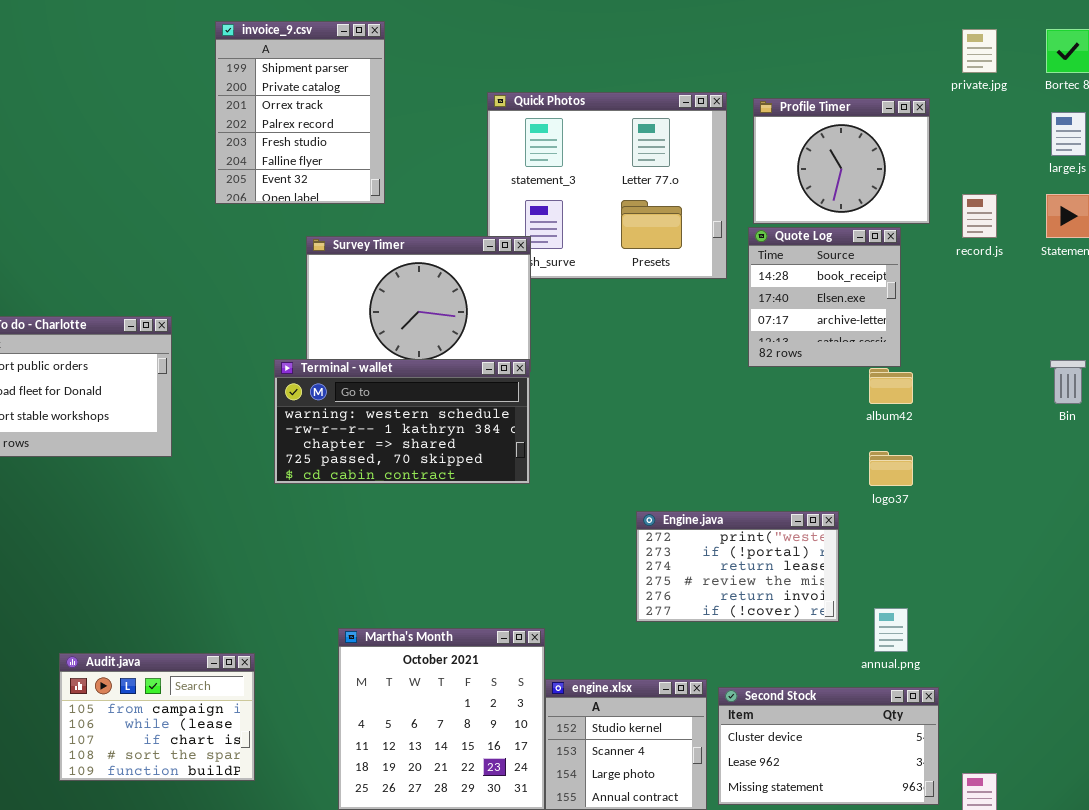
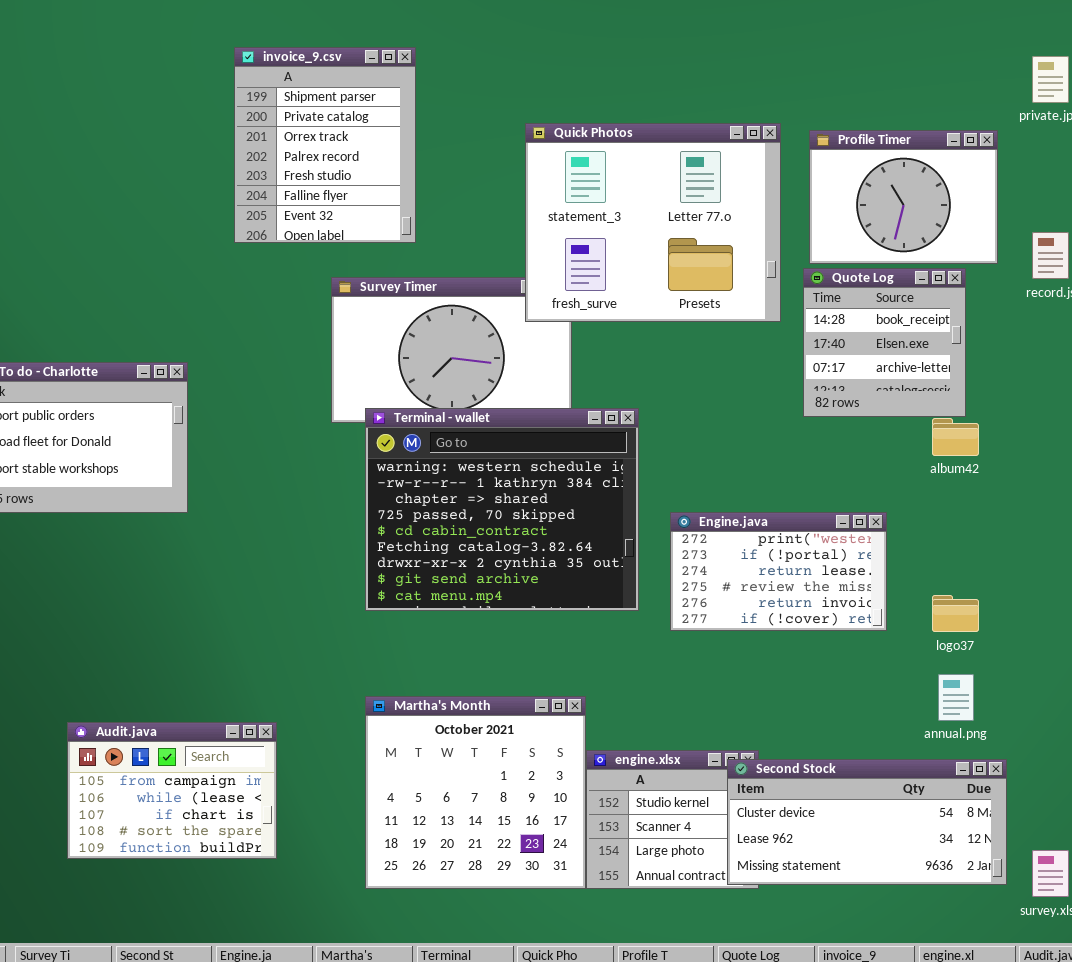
Quick Photos: [487,92,727,279] -> [525,123,781,322], raised
Terminal - wallet: [274,359,530,484] -> [365,408,639,611], moved, resized
logo37: [869,451,913,486] -> [932,595,979,632], moved
Engine.java: [636,511,839,622] -> [670,512,887,631], moved
Second Stock: [718,687,939,805] -> [727,759,1007,885], resized

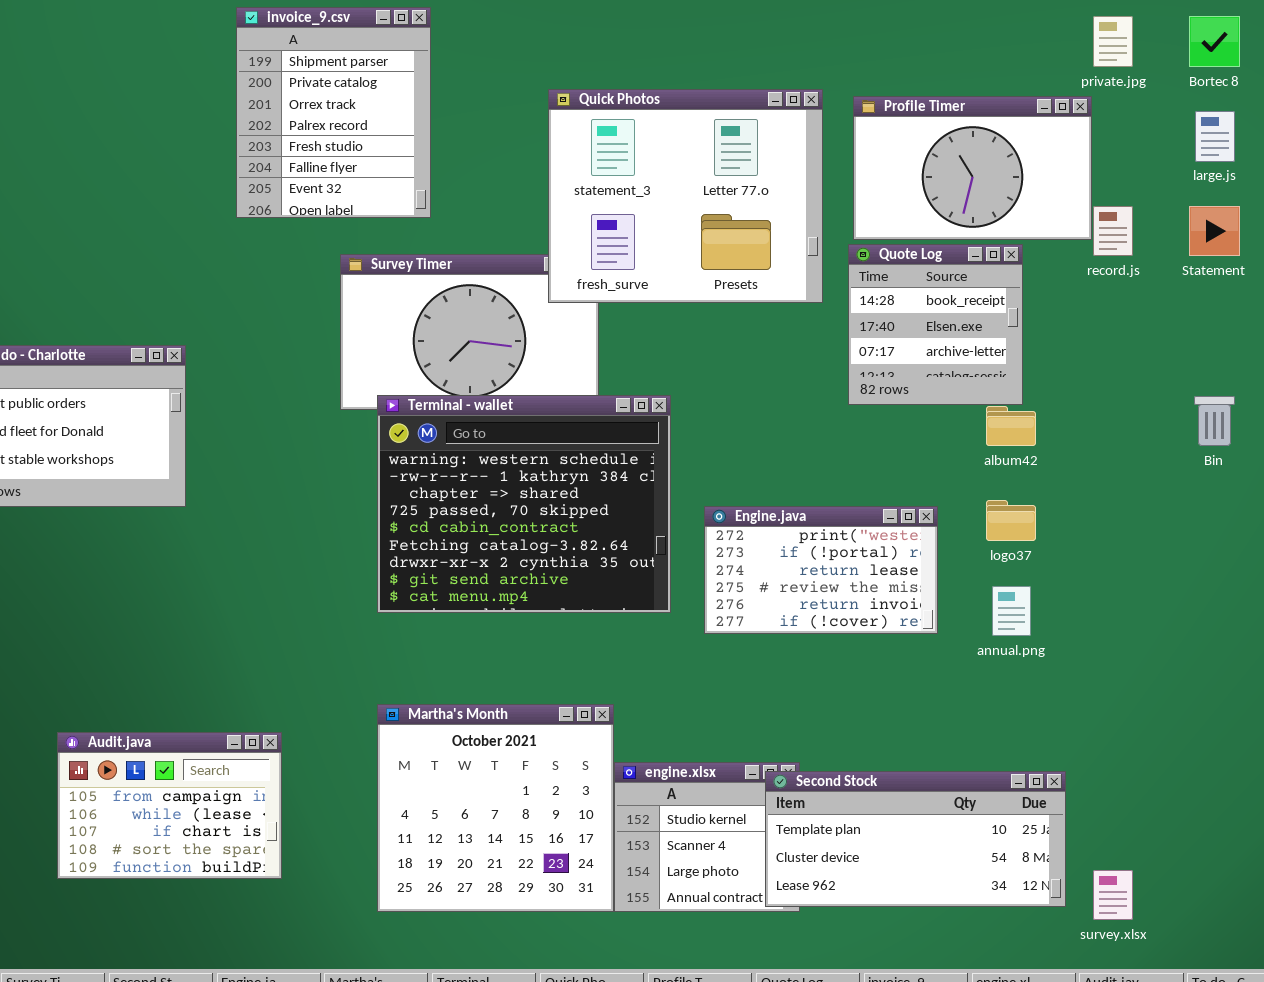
Profile Timer: [809,130,998,264] -> [853,96,1092,240], resized
logo37: [932,595,979,632] -> [986,500,1036,541], moved
annual.png: [938,674,974,721] -> [992,586,1031,636], moved
Second Stock: [727,759,1007,885] -> [765,771,1066,907], scrolled up 1 row

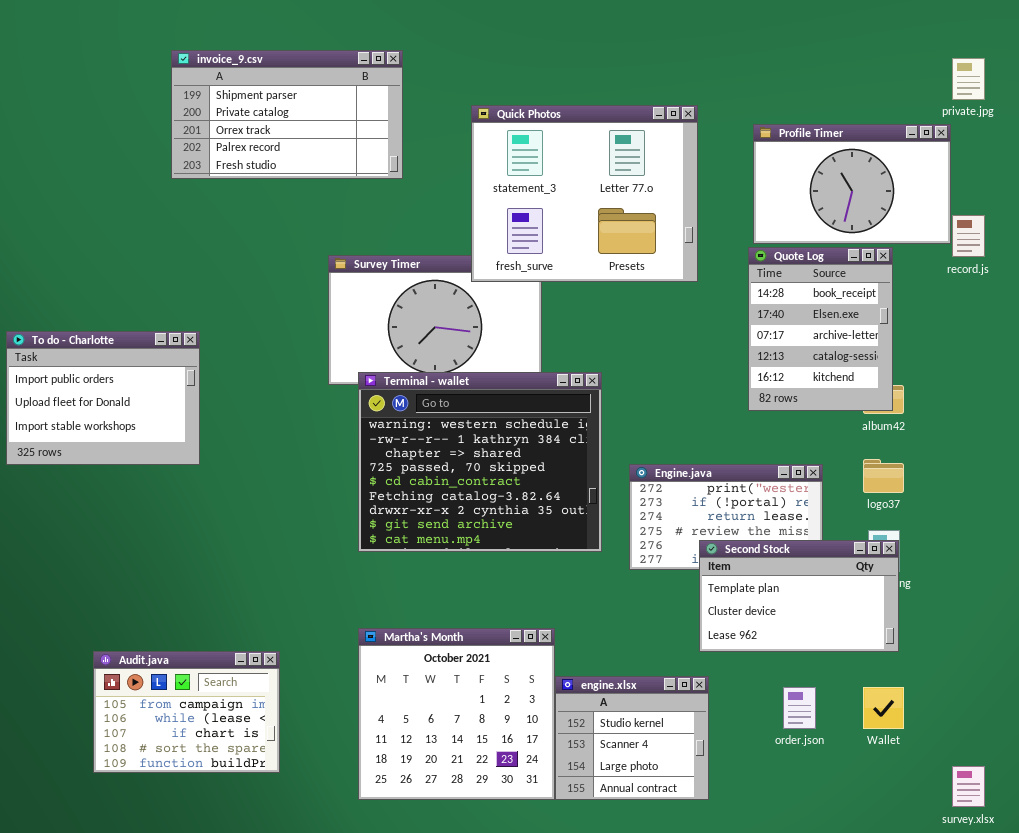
invoice_9.csv: [236,7,431,218] -> [171,50,403,179], resized
Quick Photos: [548,89,823,303] -> [471,105,698,282], moved
Quote Log: [848,244,1023,405] -> [748,247,893,411], resized
Second Stock: [765,771,1066,907] -> [699,540,899,652], moved, resized

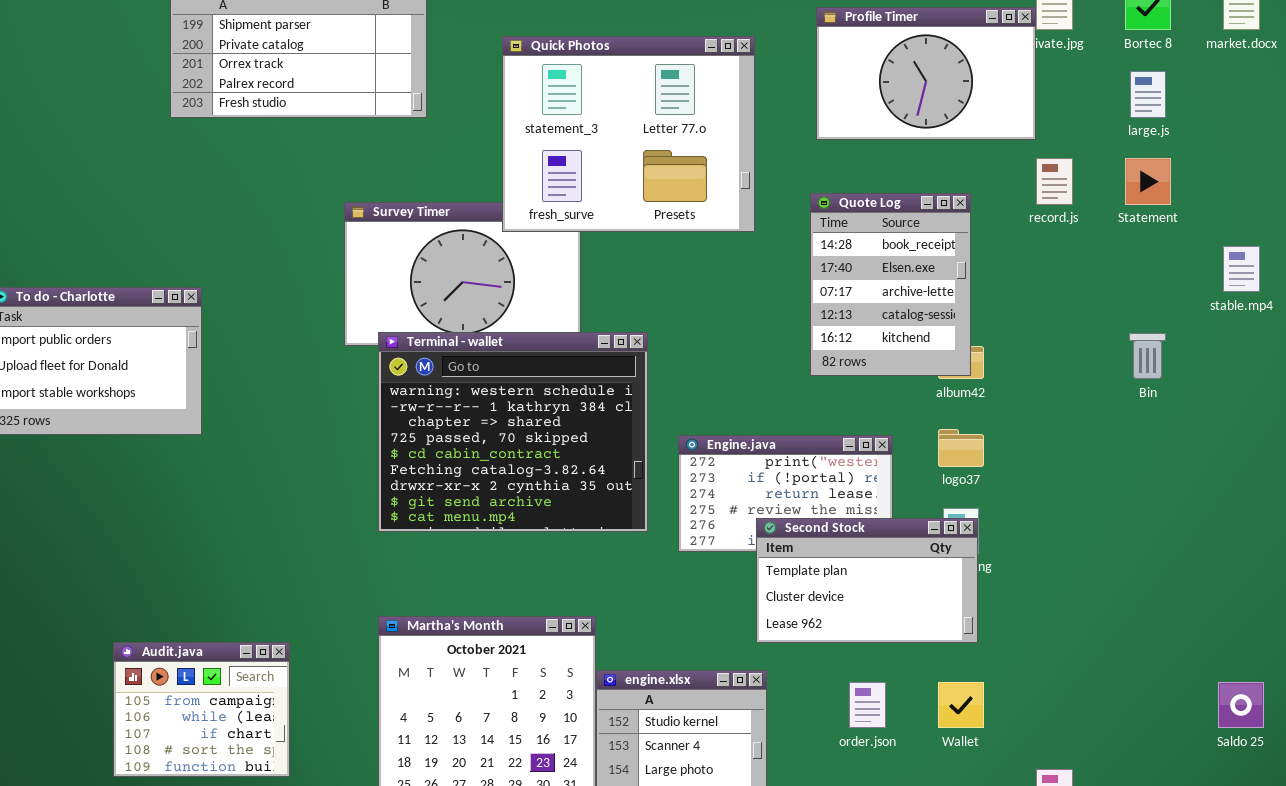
Profile Timer: [753,124,951,244] -> [816,7,1036,140], moved
Audit.java: [93,651,280,773] -> [113,642,290,777], resized

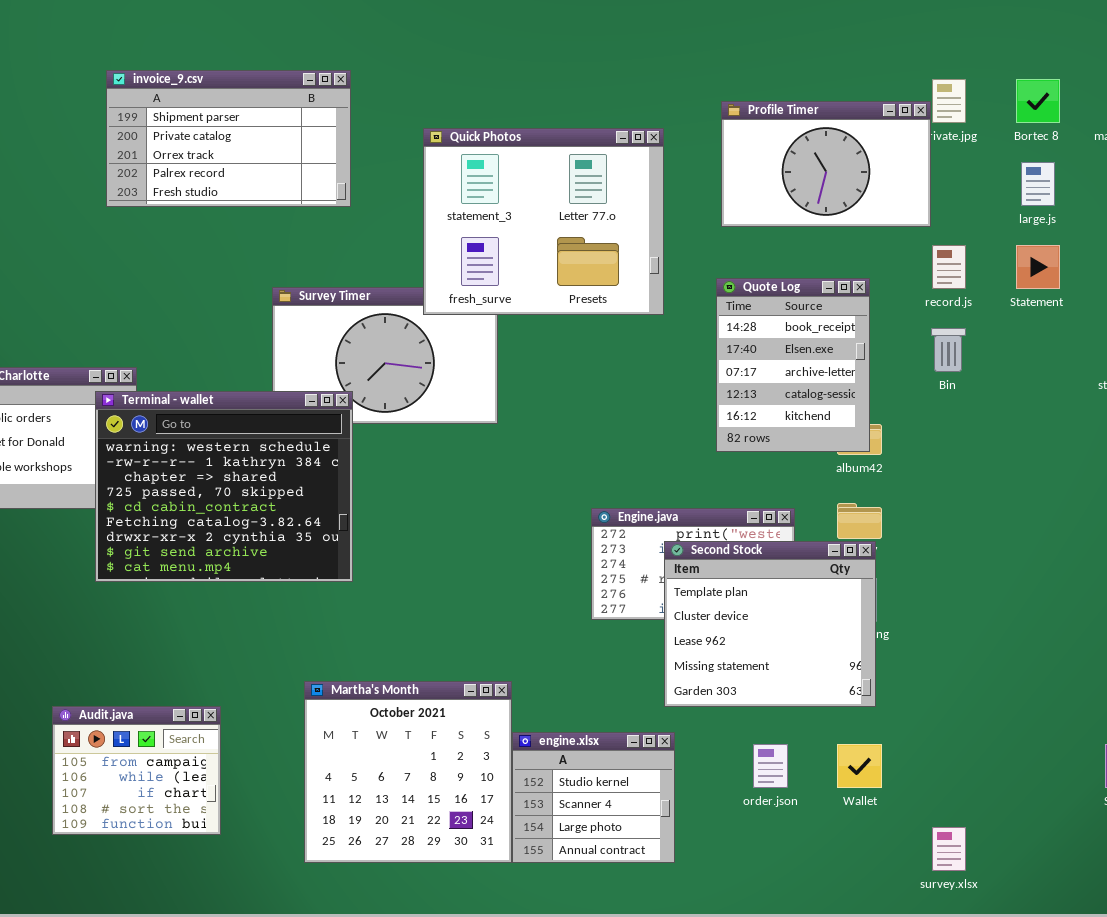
Terminal - wallet: [378,332,648,532] -> [95,391,353,582], moved
Bin: [1129,333,1166,379] -> [931,328,966,372], moved
Second Stock: [756,518,978,643] -> [664,541,876,707], resized

